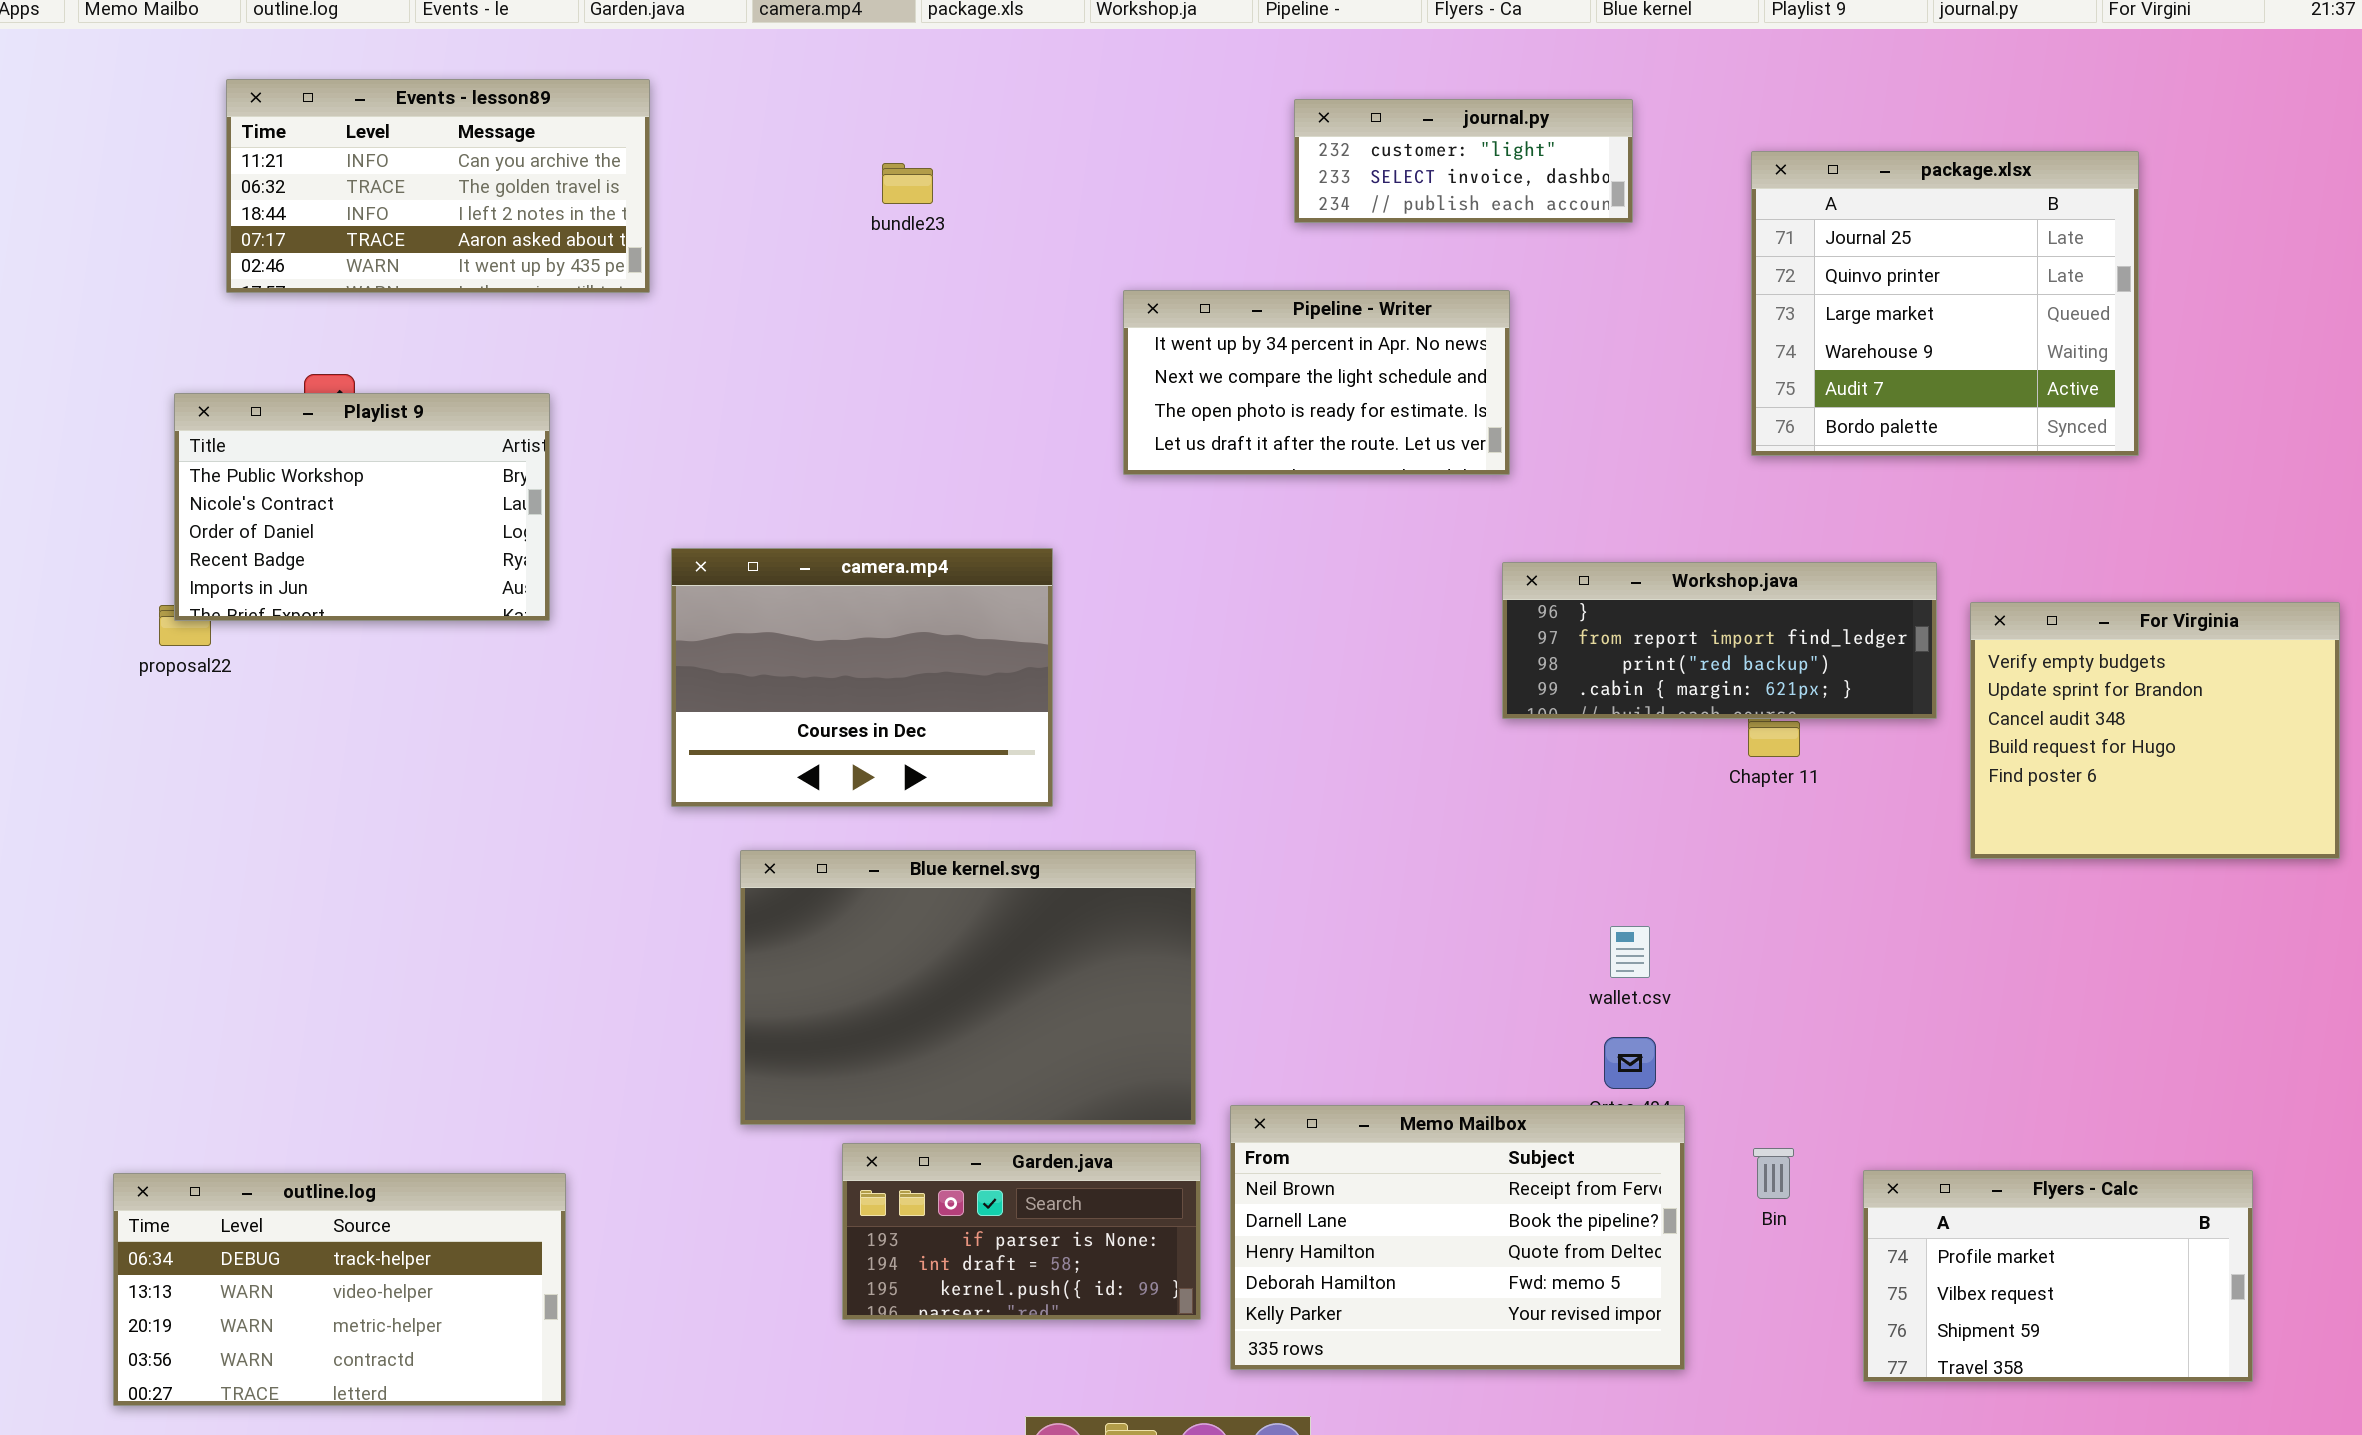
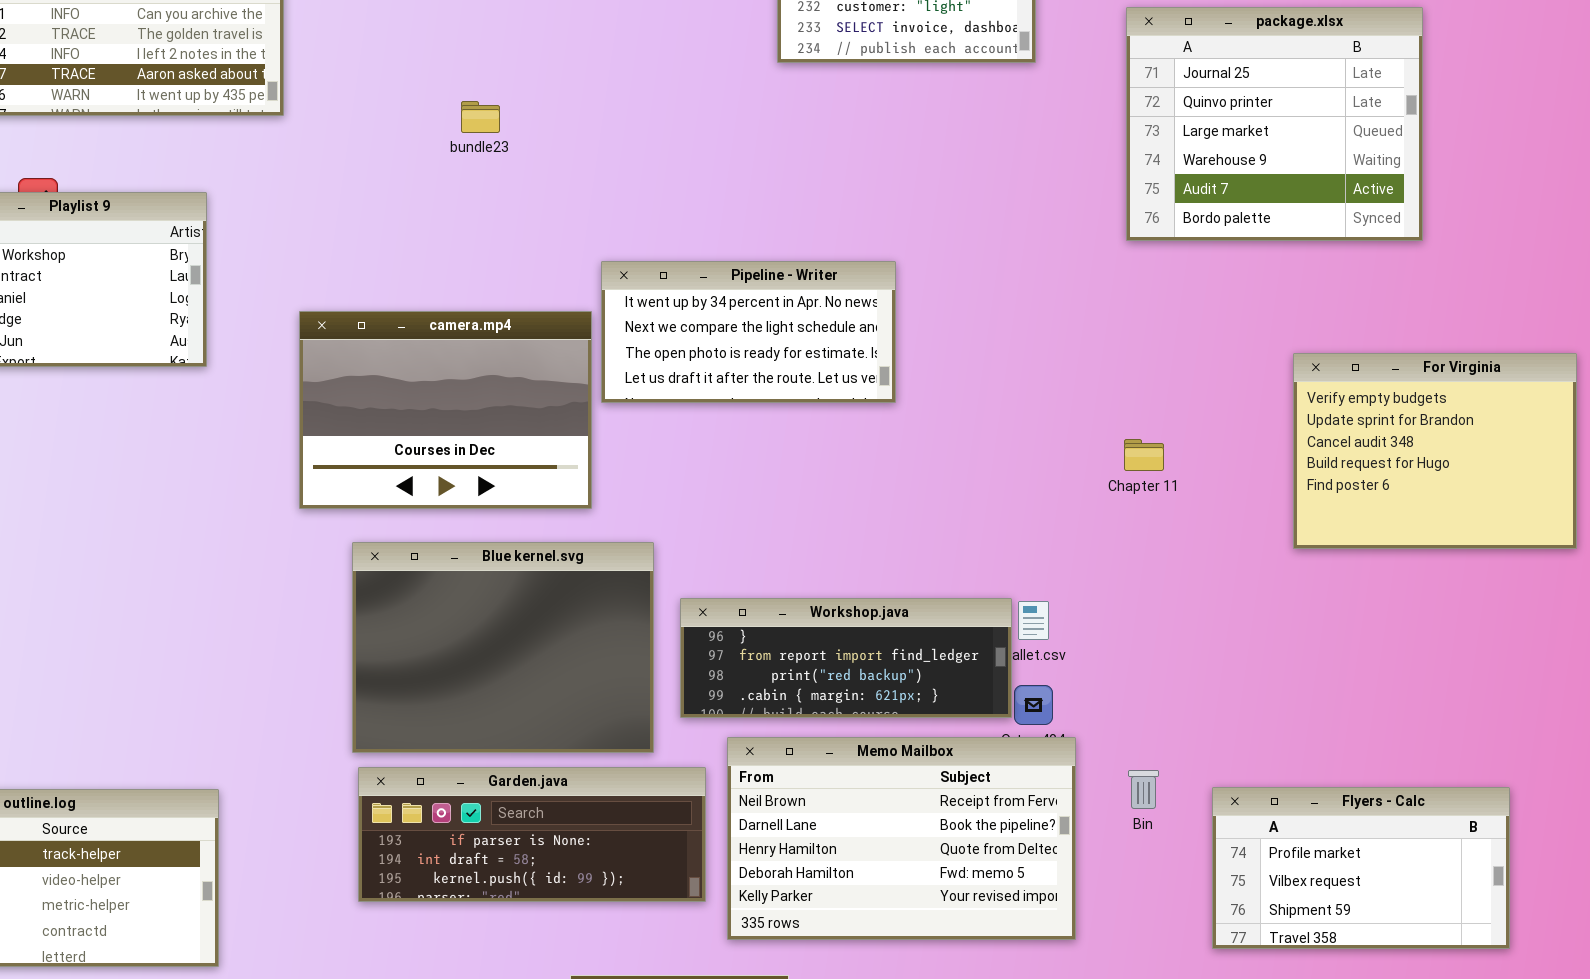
bundle23: [882,163,933,204] -> [461,101,500,133], moved
Pipeline - Writer: [1123,290,1510,475] -> [601,261,896,403], moved
Workshop.java: [1502,562,1937,719] -> [680,598,1012,718], moved
Blue kernel.svg: [740,850,1196,1125] -> [352,542,654,753], resized
Garden.java: [842,1143,1201,1320] -> [358,767,706,902], resized

